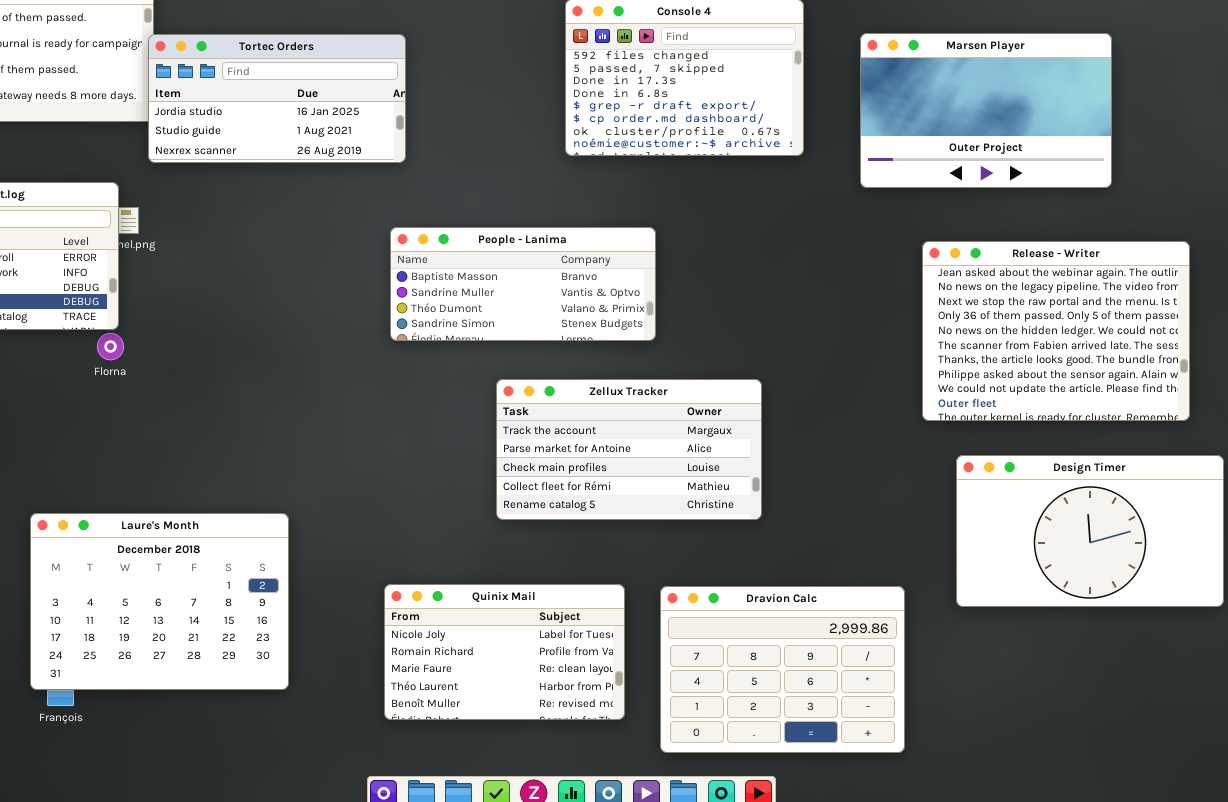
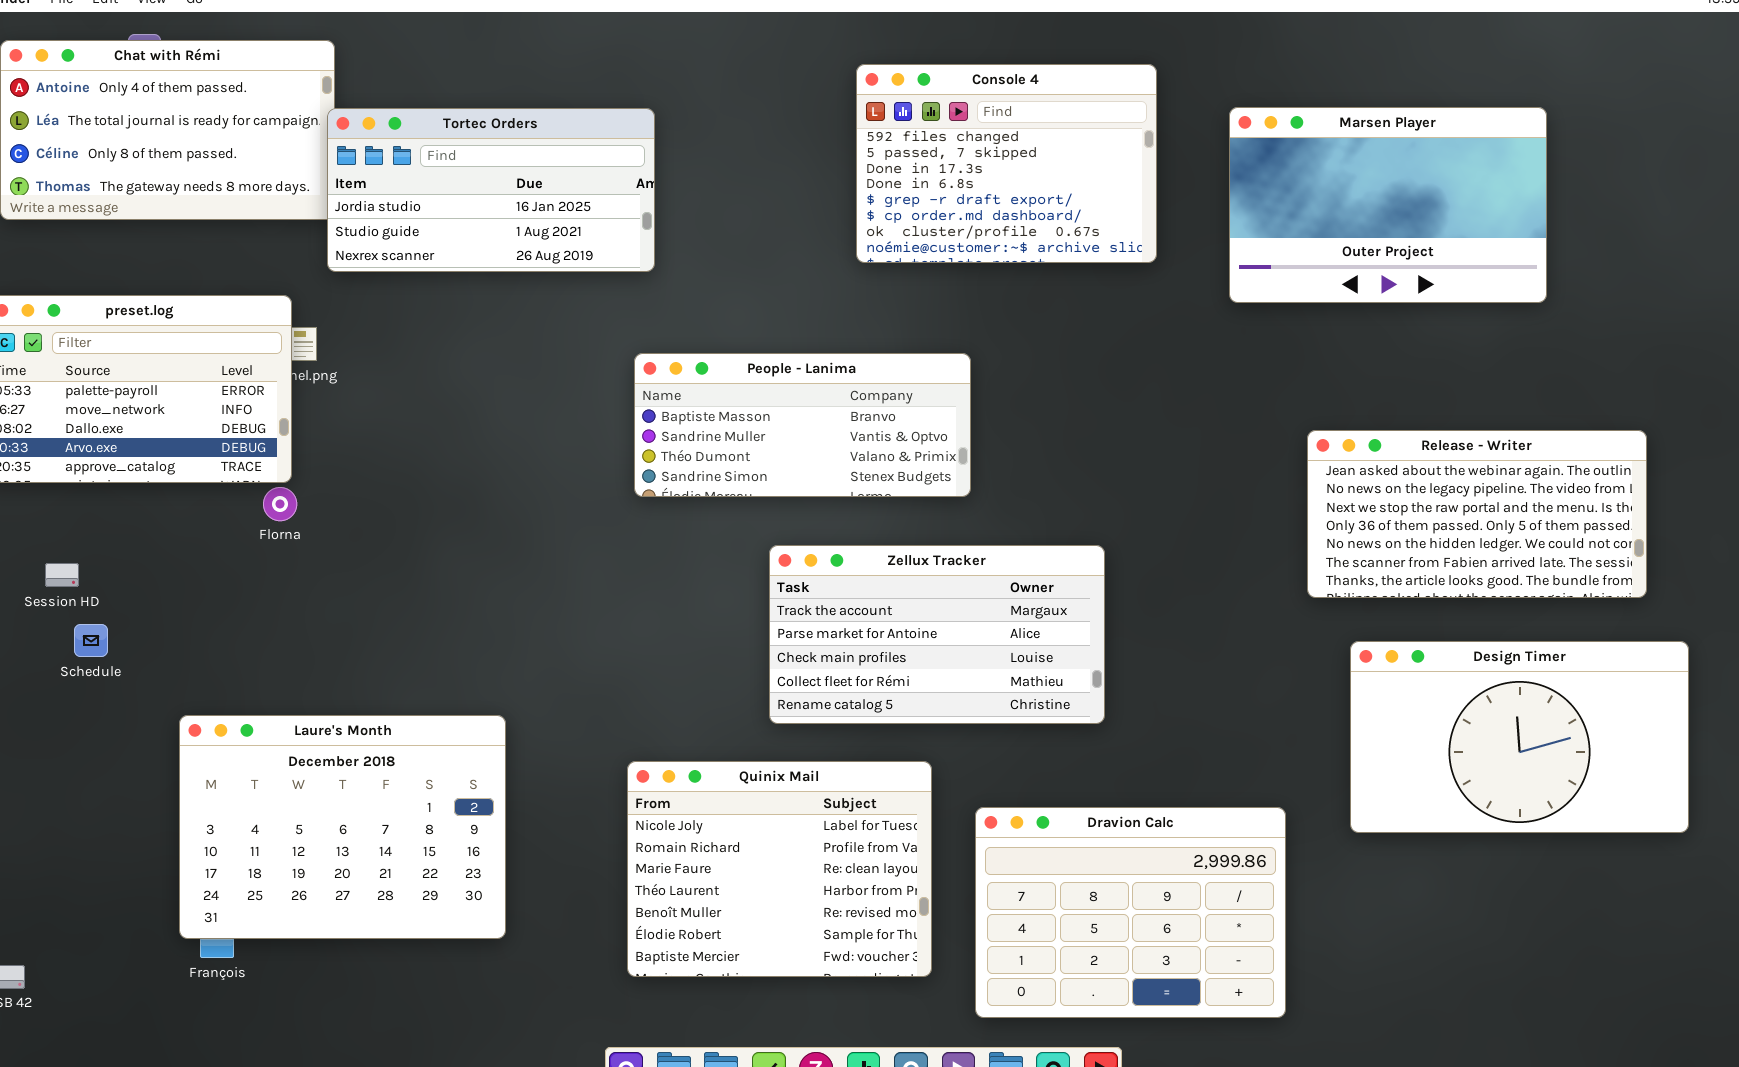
Release - Writer: [922,241,1190,421] -> [1307,430,1647,598], resized
Quinix Mail: [384,584,625,720] -> [627,761,932,977], resized

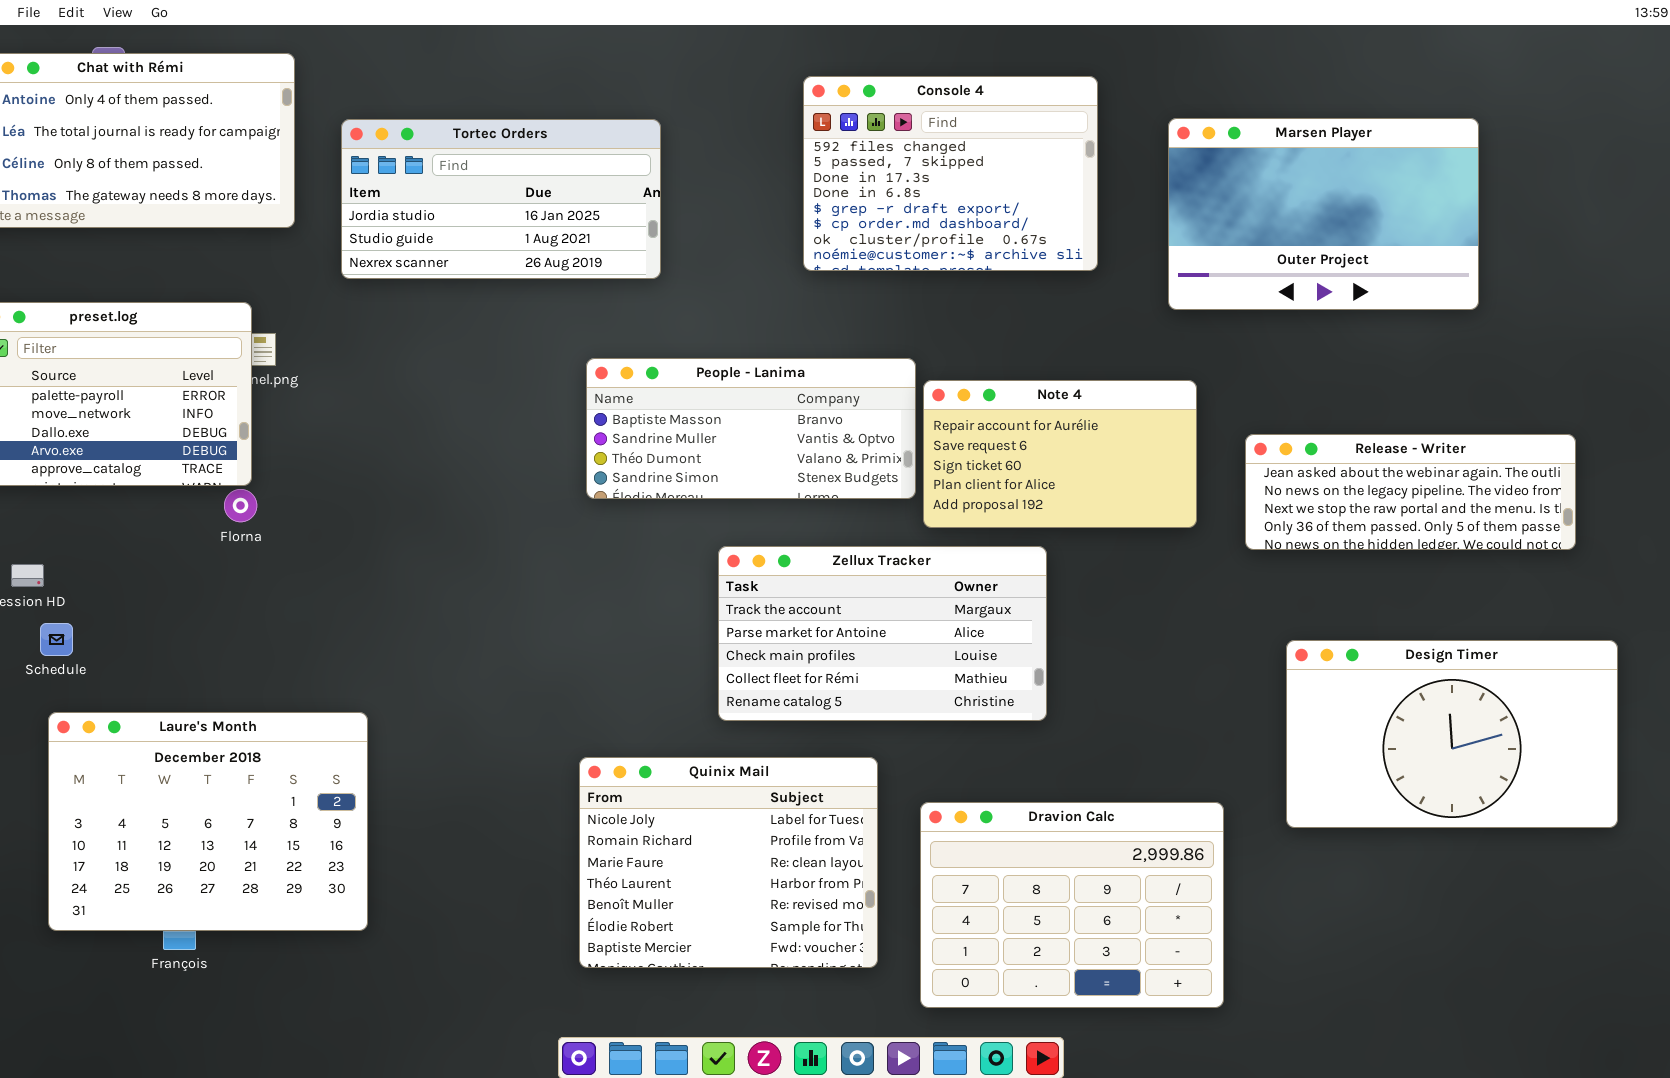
Tortec Orders: [327,108,655,272] -> [341,119,661,279], moved
Note 4: none -> [923,380,1197,528], opened
Release - Writer: [1307,430,1647,598] -> [1245,434,1576,550], resized
Laure's Month: [179,715,506,939] -> [48,712,368,931], moved

